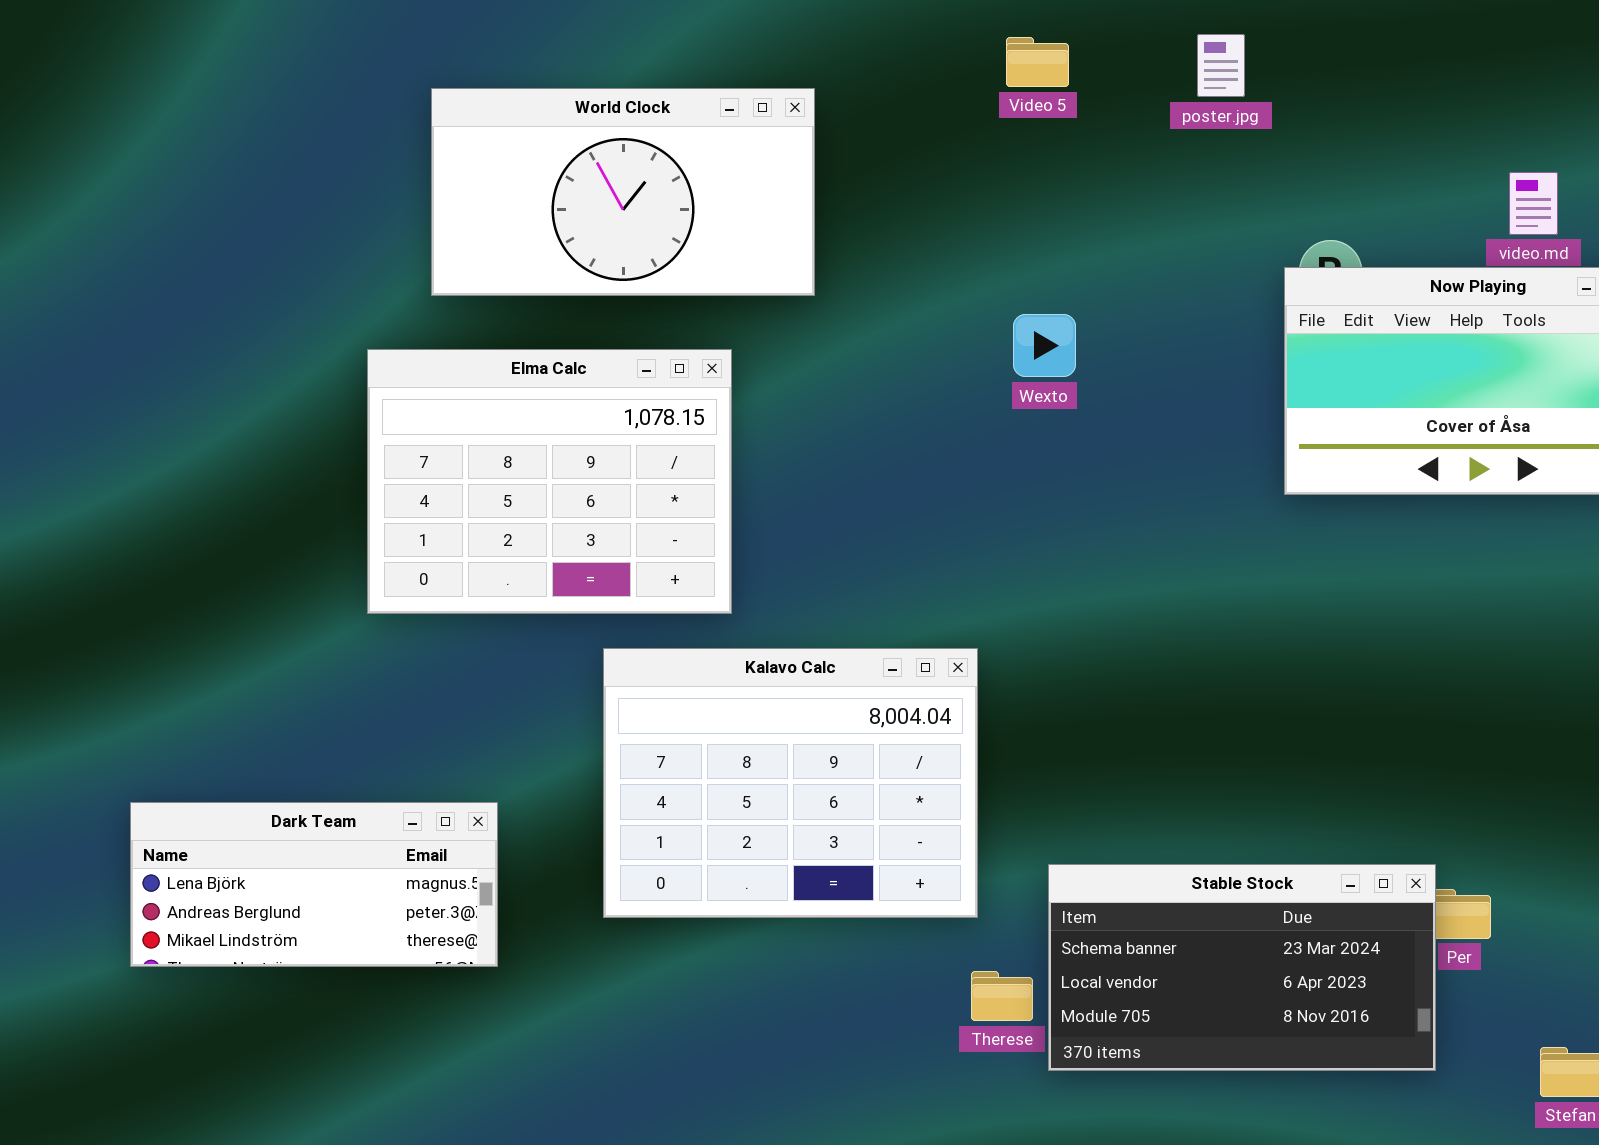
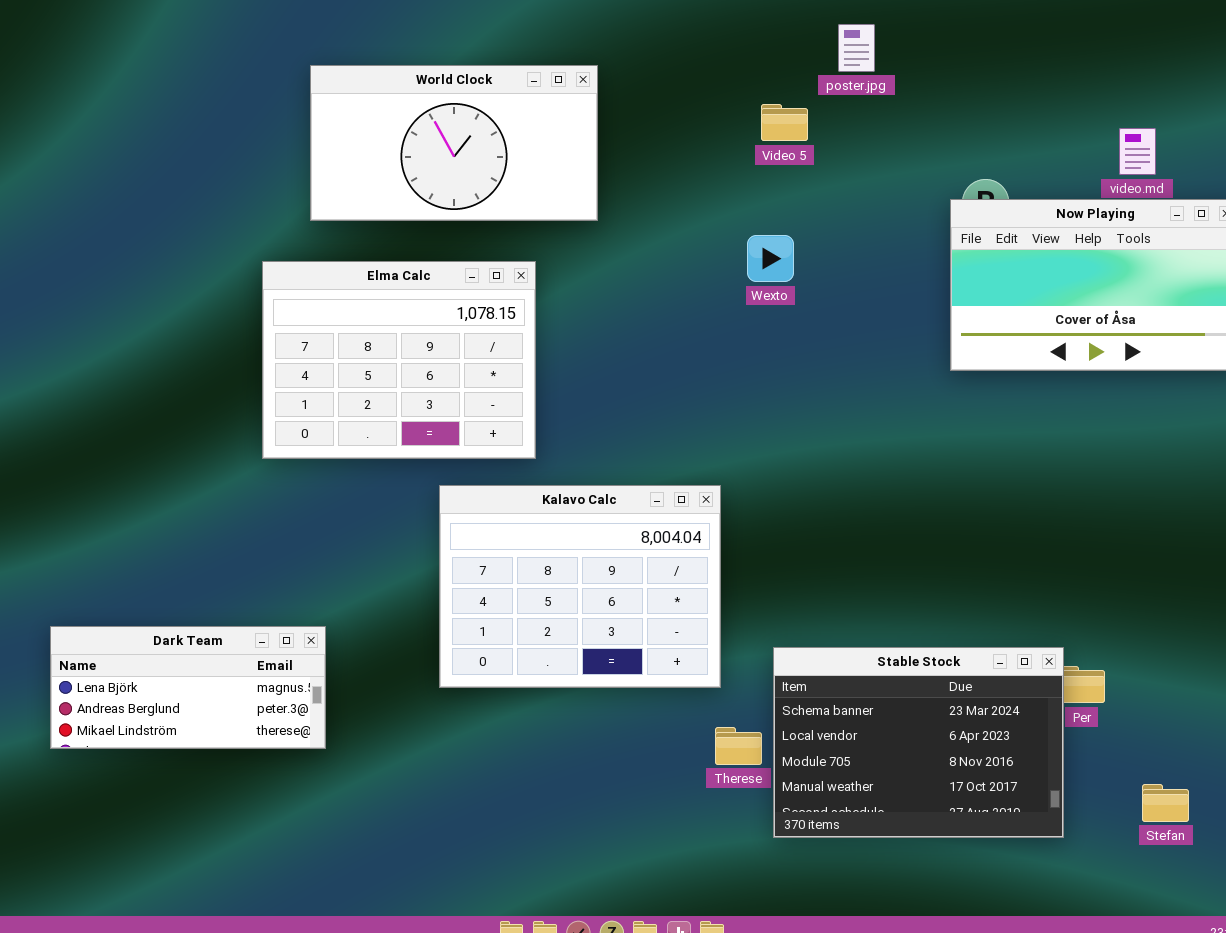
poster.jpg: [1197,34,1245,97] -> [838,24,875,72], moved
Video 5: [1006,37,1069,87] -> [761,104,808,141], moved
Dark Team: [130,802,498,967] -> [50,626,326,749], moved
Stable Stock: [1048,864,1436,1071] -> [773,647,1064,838], resized

